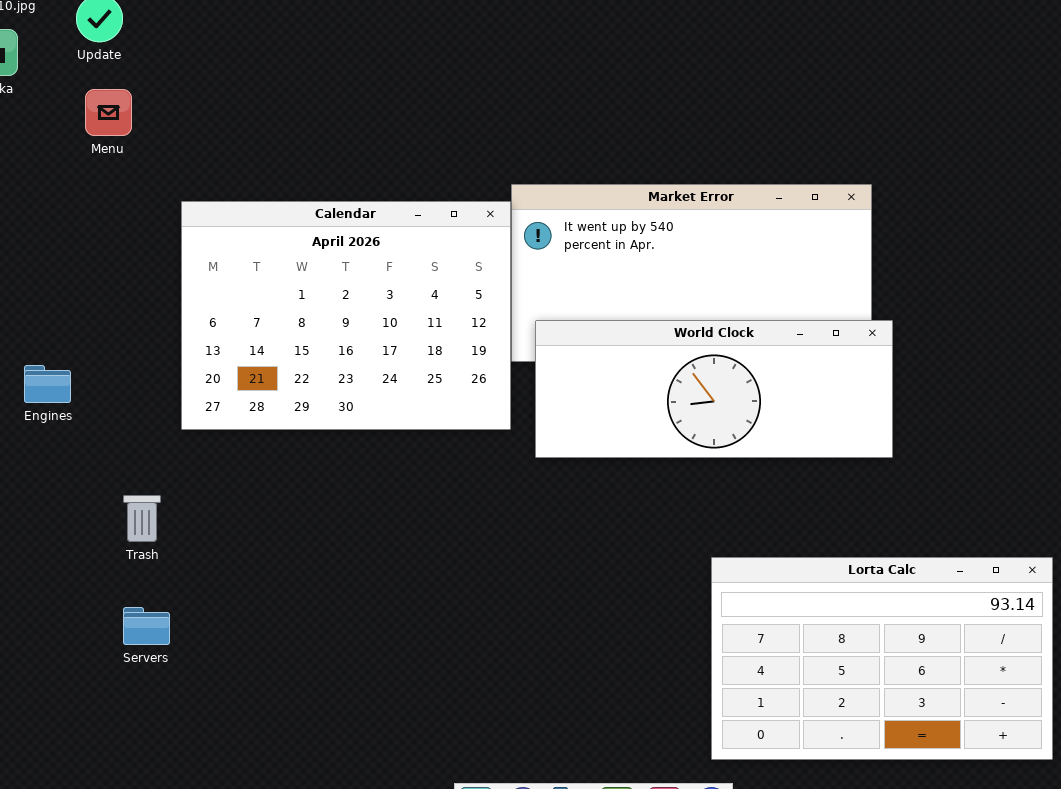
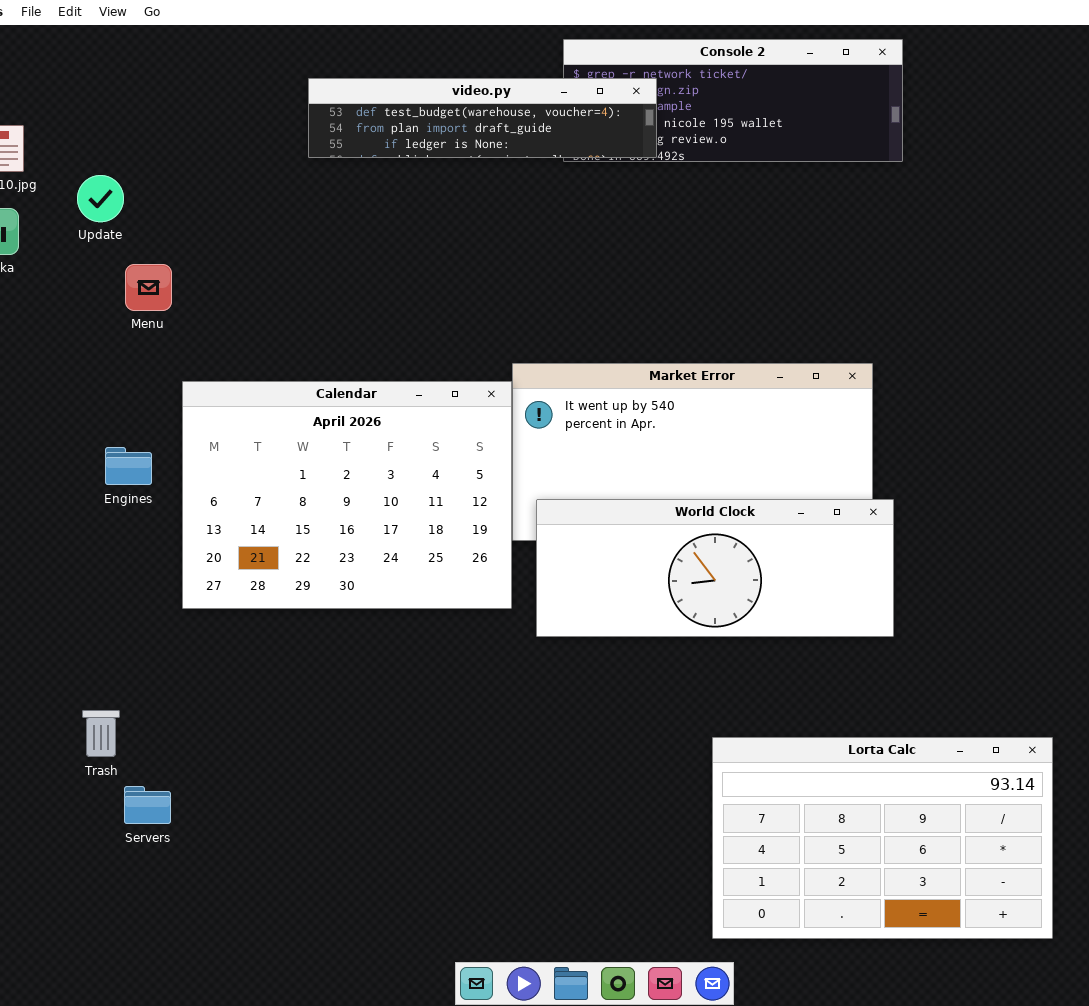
Menu: [85,89,132,136] -> [125,264,172,311], moved
Engines: [24,365,71,403] -> [105,447,152,485], moved
Trash: [123,495,161,542] -> [82,710,120,757], moved

